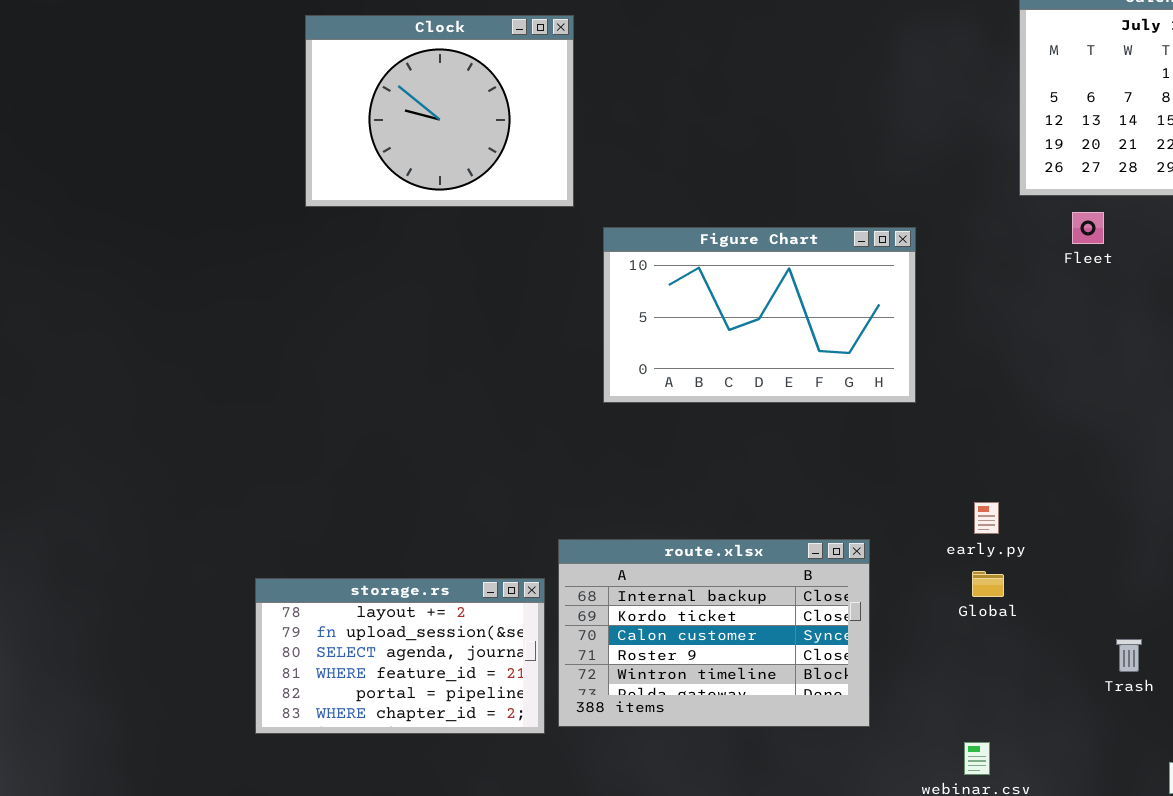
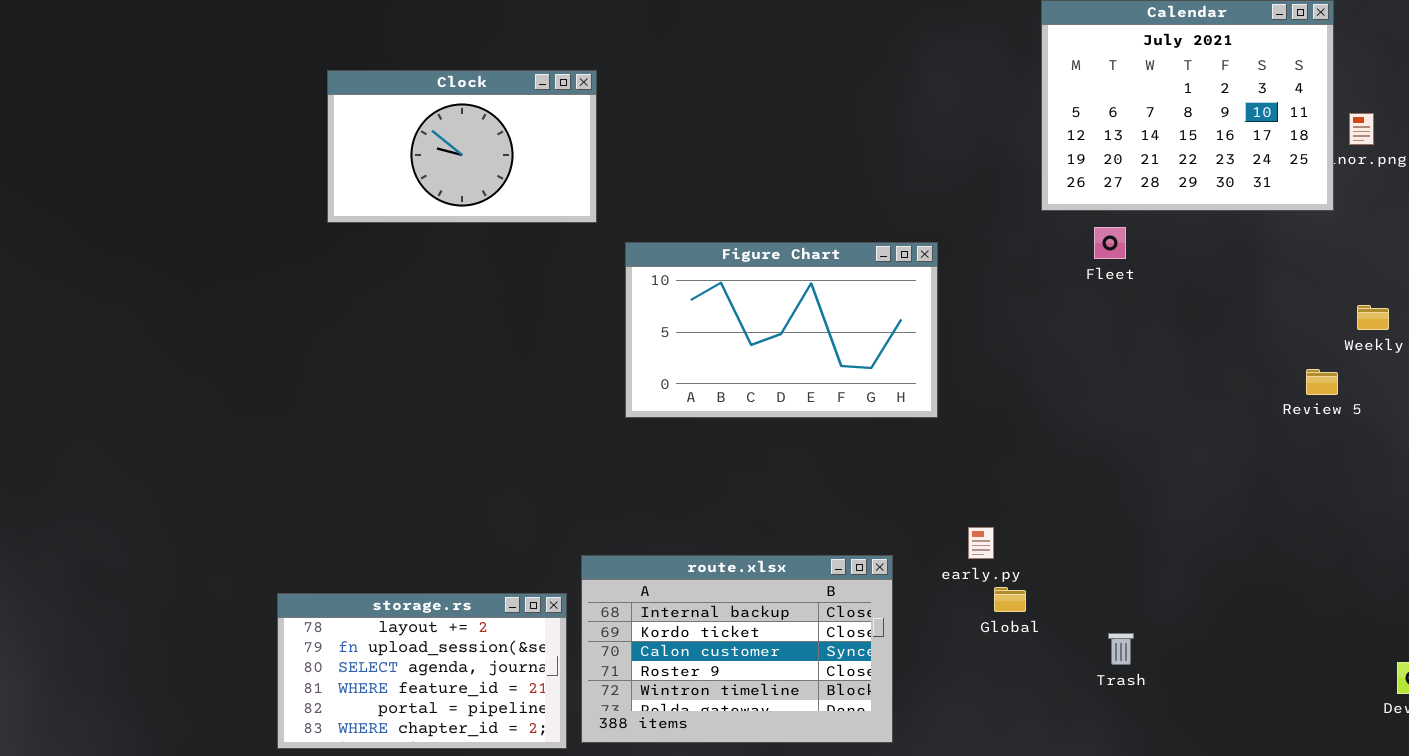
Clock: [305,15,574,207] -> [327,70,597,223], resized
early.py: [974,502,999,534] -> [968,527,994,559], moved
Trash: [1116,639,1142,672] -> [1108,633,1134,665], moved

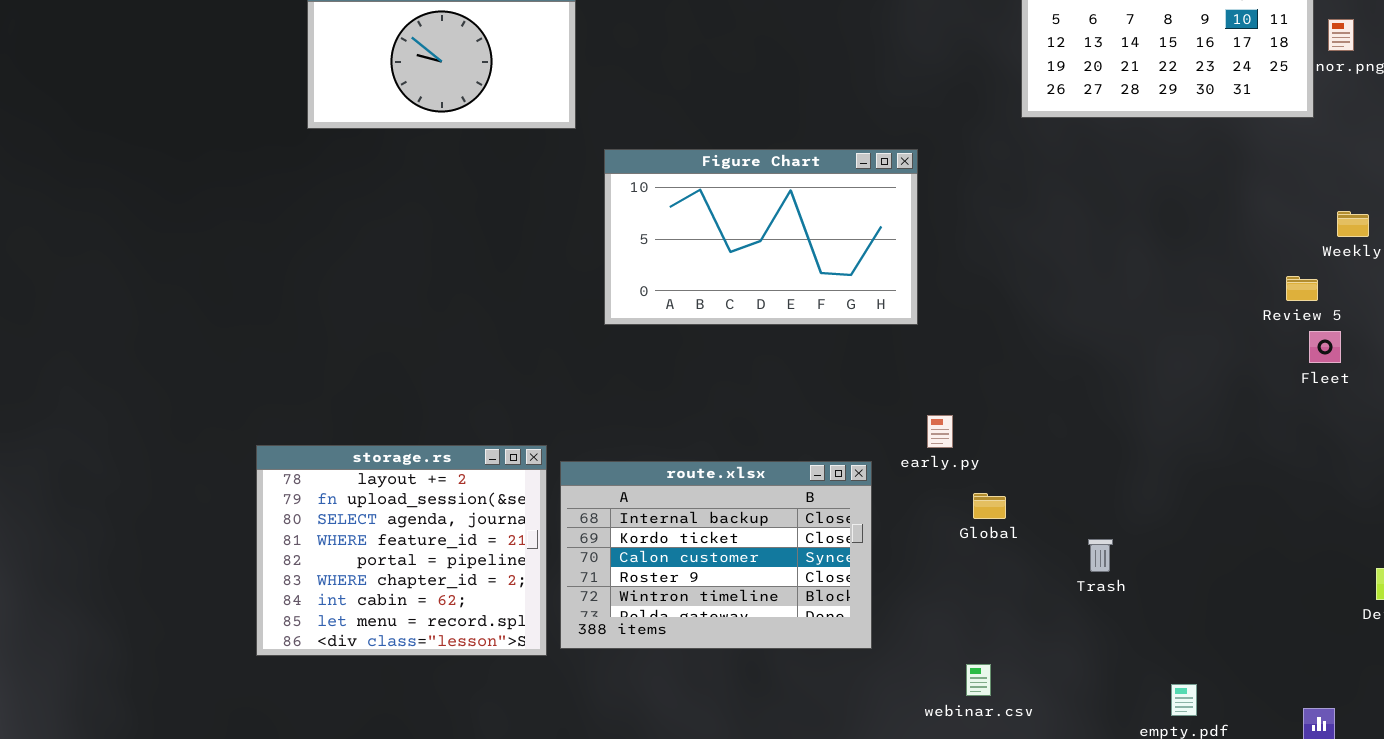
Fleet: [1094,227,1126,259] -> [1309,331,1341,363], moved
early.py: [968,527,994,559] -> [927,415,953,448], moved
storage.rs: [277,593,567,749] -> [256,445,547,656], resized

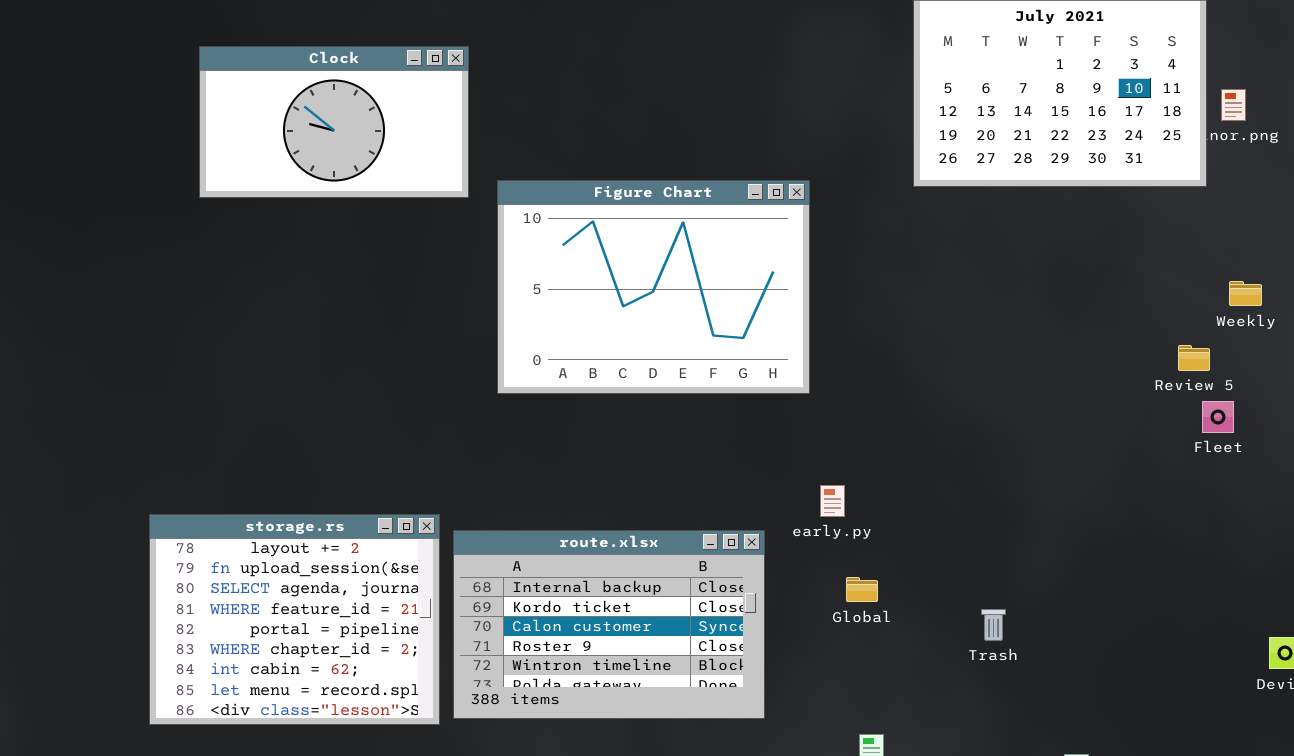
Figure Chart: [604,149,918,325] -> [497,180,810,394], resized
Global: [973,493,1006,519] -> [846,577,878,602], moved

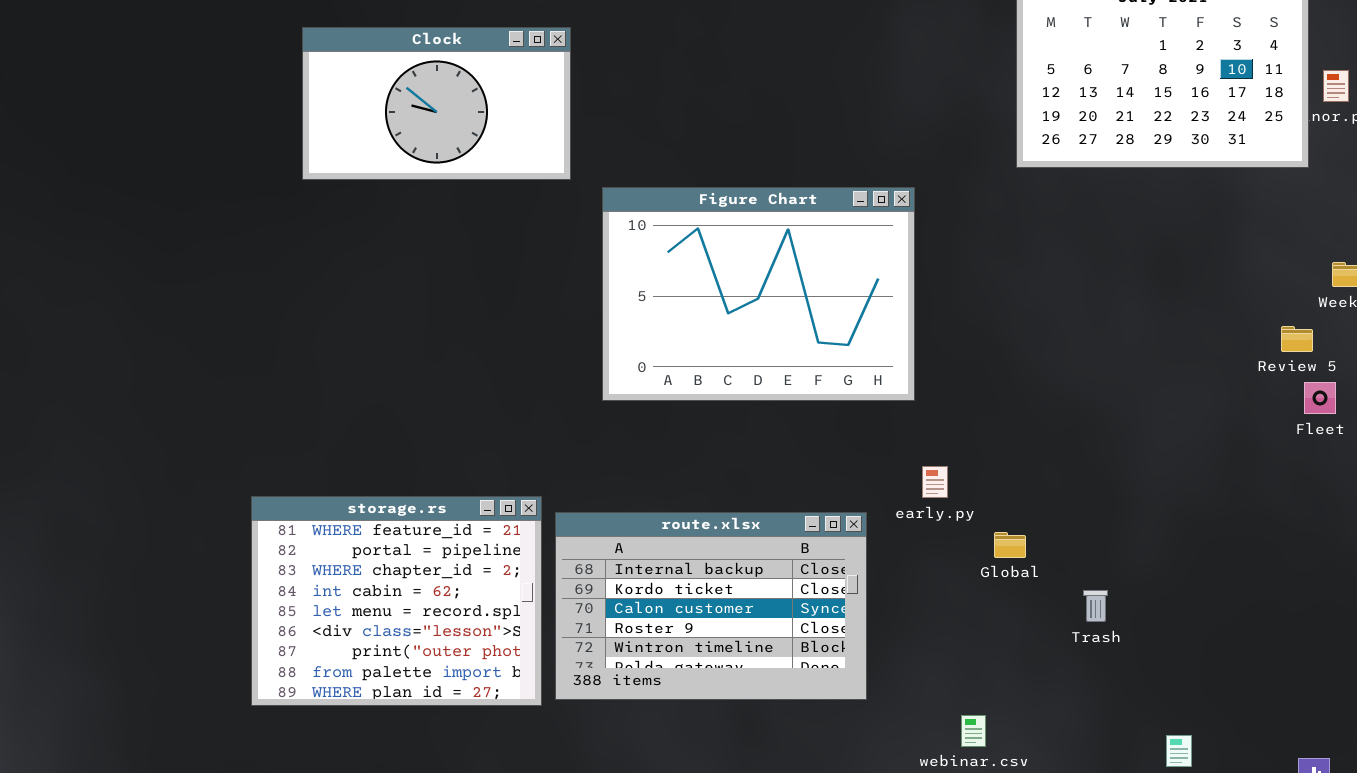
Figure Chart: [497,180,810,394] -> [602,187,915,401], moved
storage.rs: [149,514,440,725] -> [251,496,542,706], scrolled down 3 rows
Global: [846,577,878,602] -> [994,532,1026,558], moved

